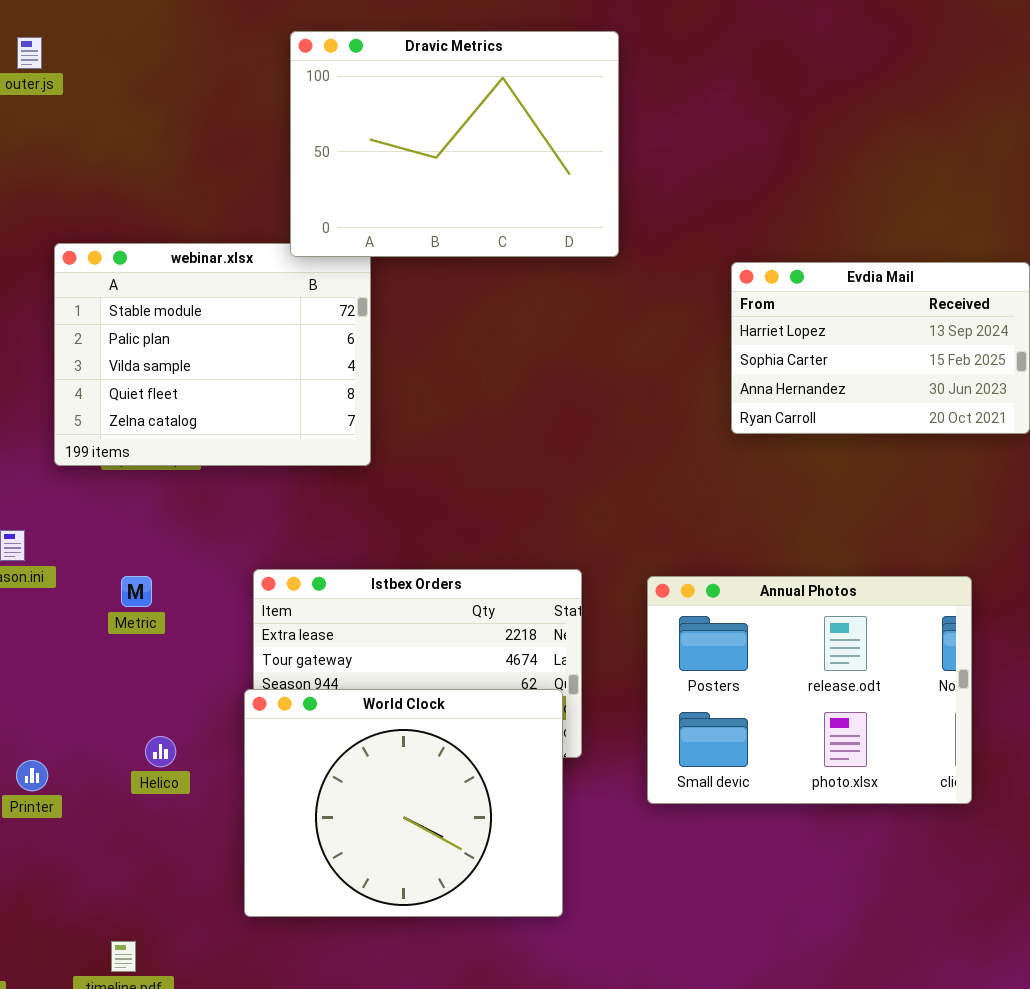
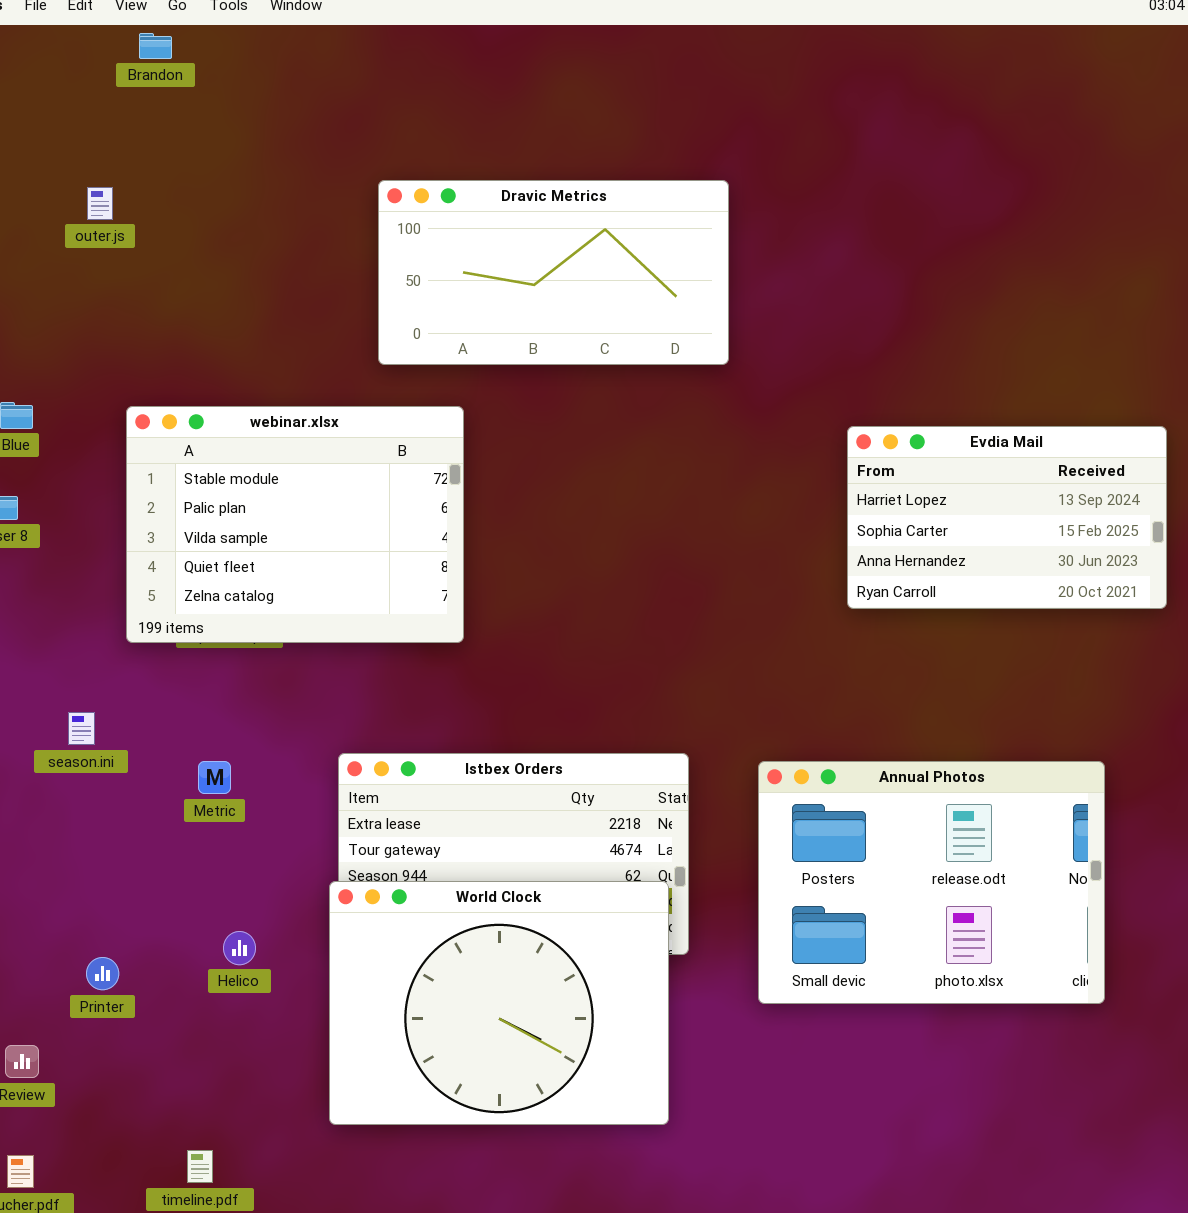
Dravic Metrics: [290,31,619,257] -> [378,180,729,365], resized

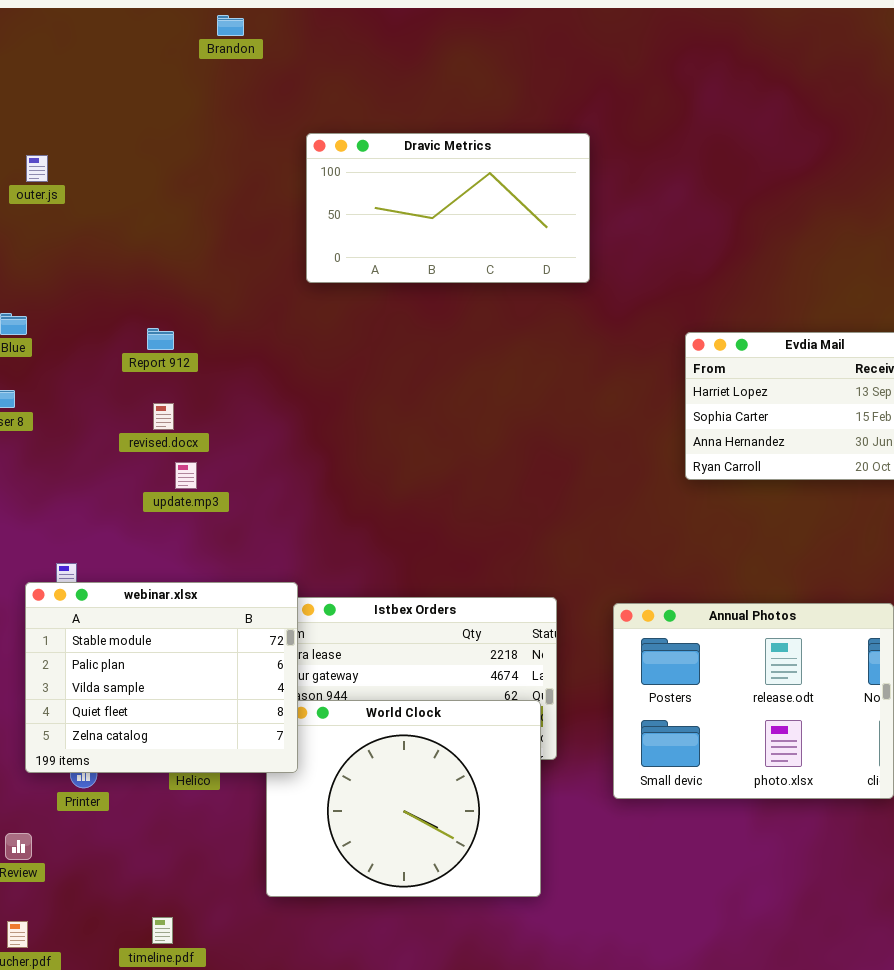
Brandon: [139,33,172,59] -> [217,15,244,36], moved
outer.js: [87,187,113,220] -> [26,155,48,182], moved
webinar.xlsx: [126,406,464,643] -> [25,582,298,773], moved

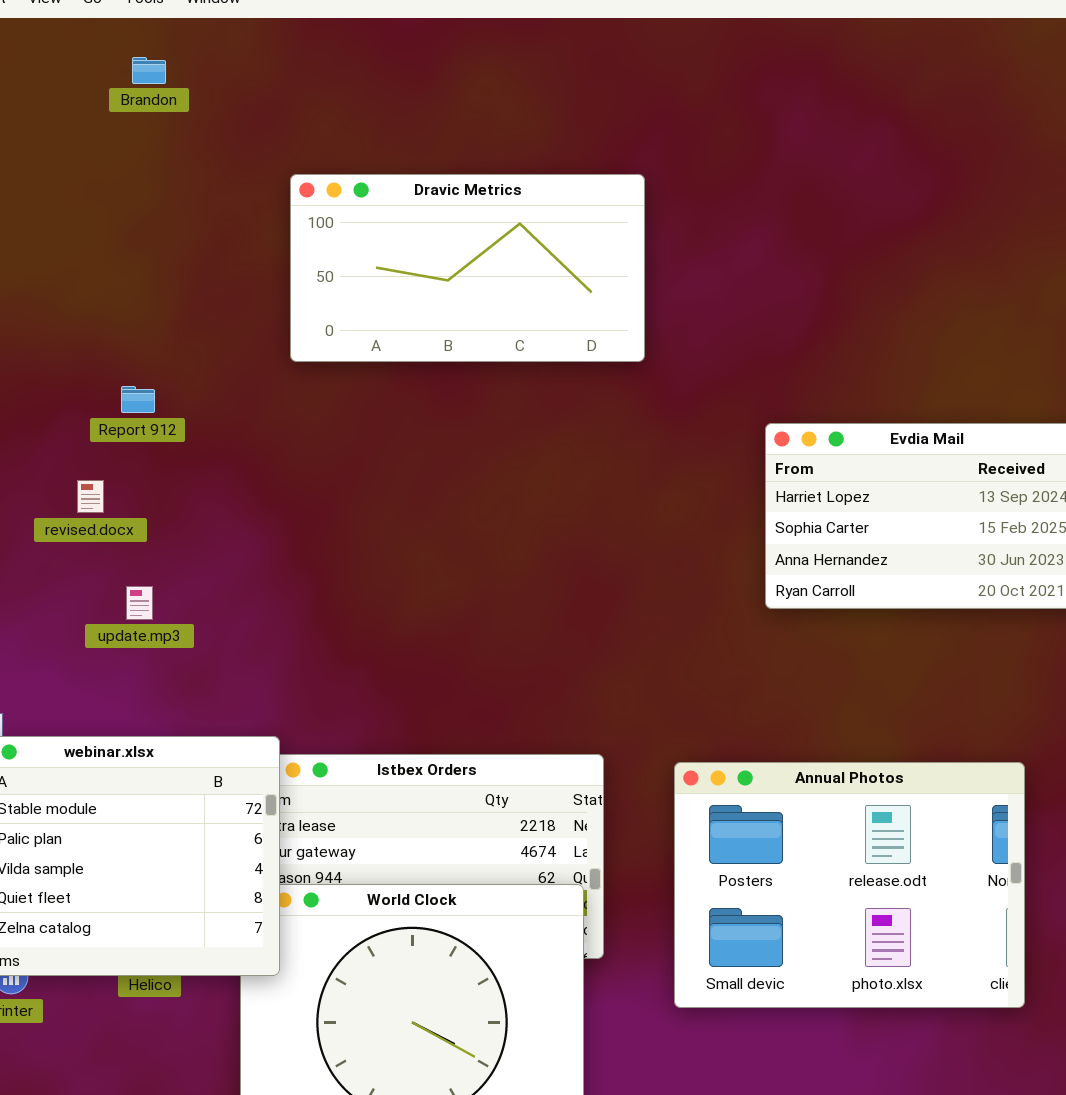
Brandon: [217,15,244,36] -> [132,57,166,84], moved
Report 912: [147,328,174,350] -> [121,386,155,413], moved
revised.docx: [153,403,174,430] -> [77,480,104,513], moved

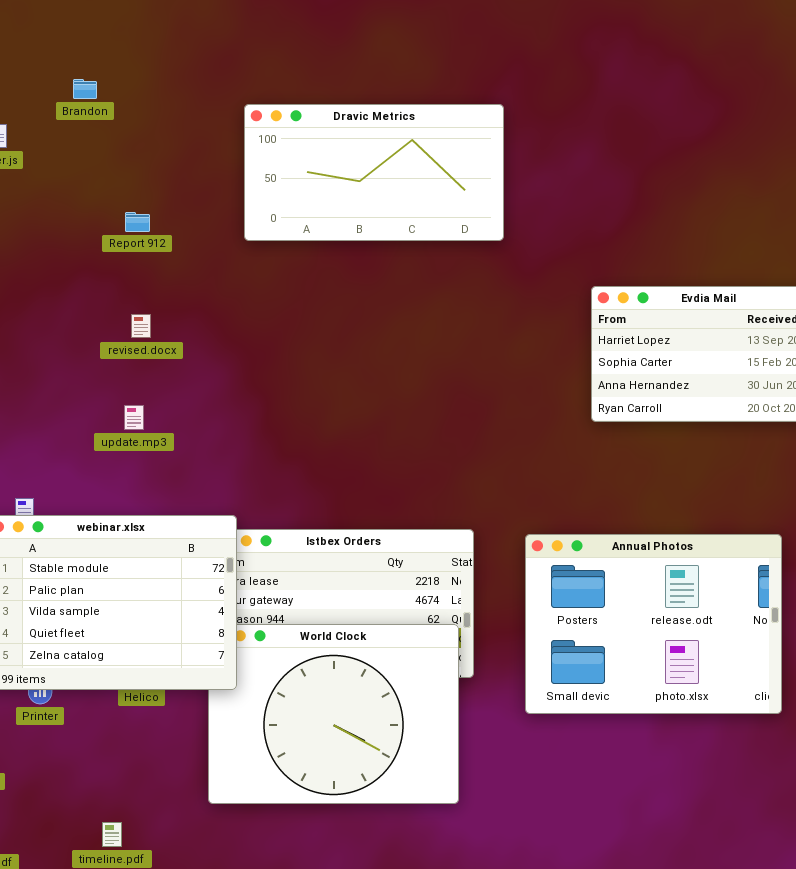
Brandon: [132,57,166,84] -> [73,79,97,99], moved
Report 912: [121,386,155,413] -> [125,212,150,232], moved
revised.docx: [77,480,104,513] -> [131,314,151,338], moved

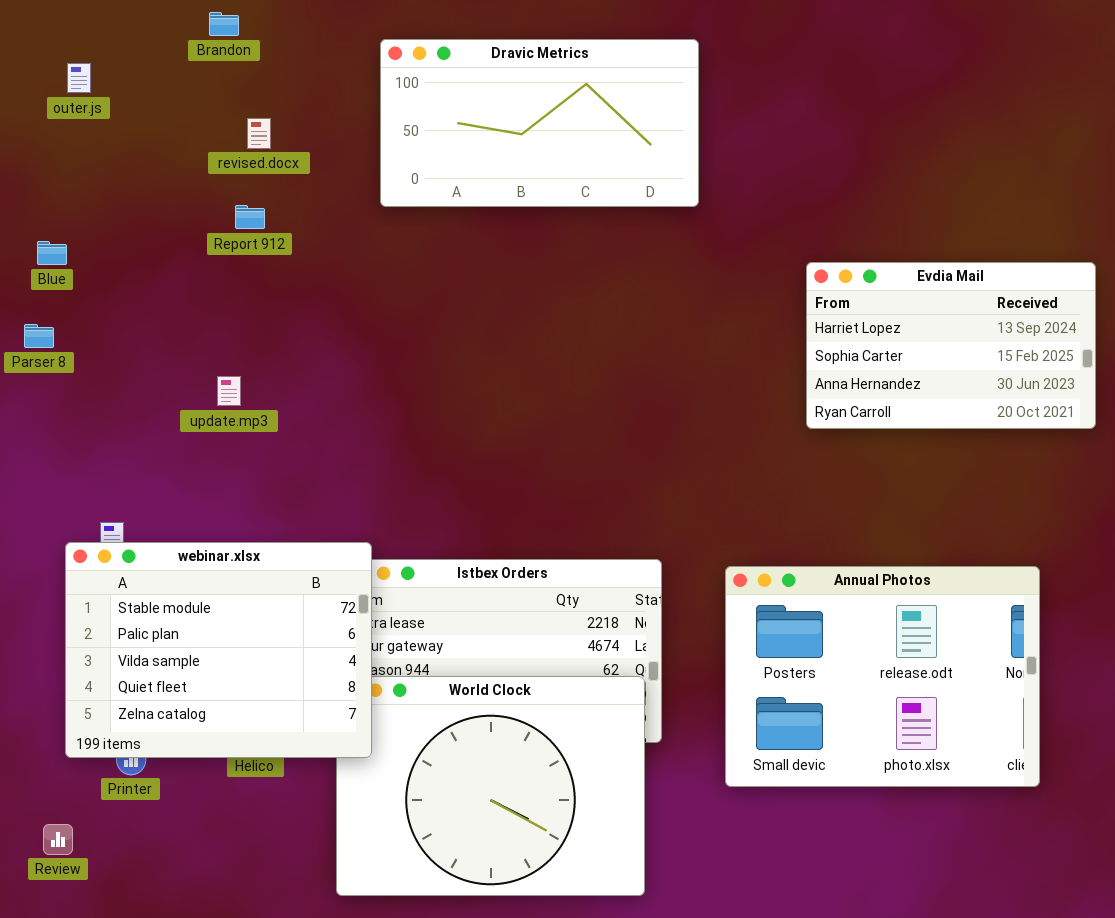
Brandon: [73,79,97,99] -> [209,12,239,36], moved
Report 912: [125,212,150,232] -> [235,205,265,229], moved
revised.docx: [131,314,151,338] -> [247,118,271,149], moved
update.mp3: [124,405,144,430] -> [217,376,241,406], moved

